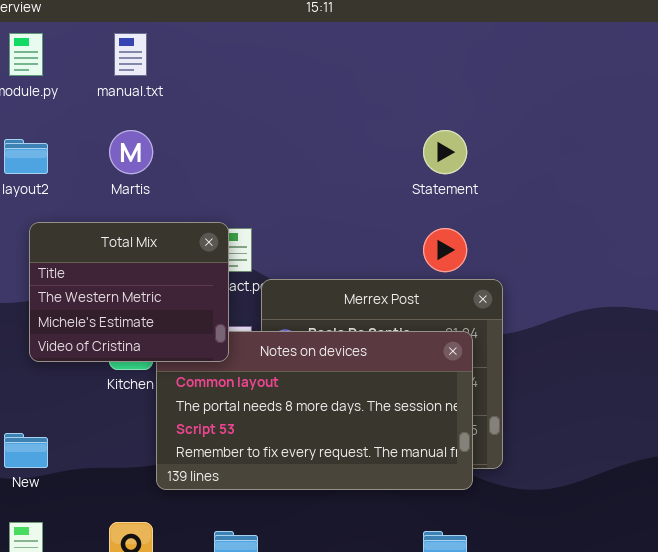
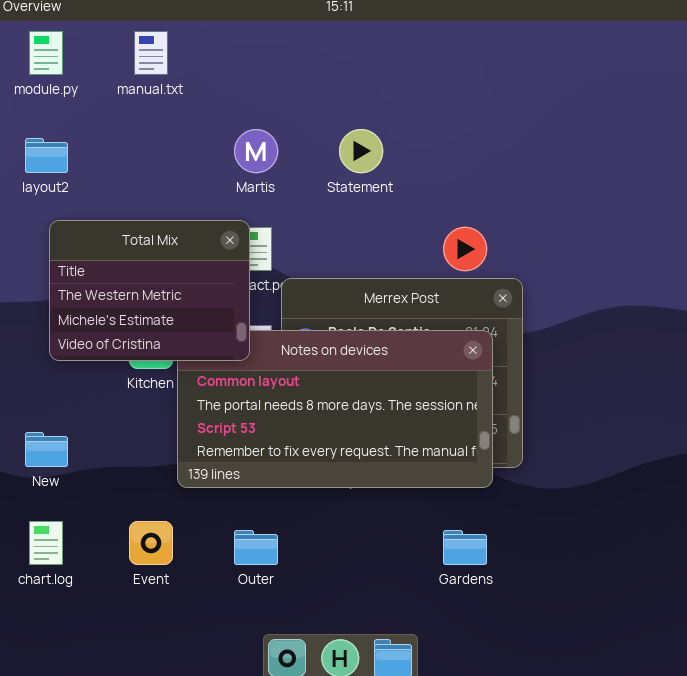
Martis: [109,130,153,174] -> [234,129,278,173], moved
Statement: [423,130,467,174] -> [339,129,383,173], moved

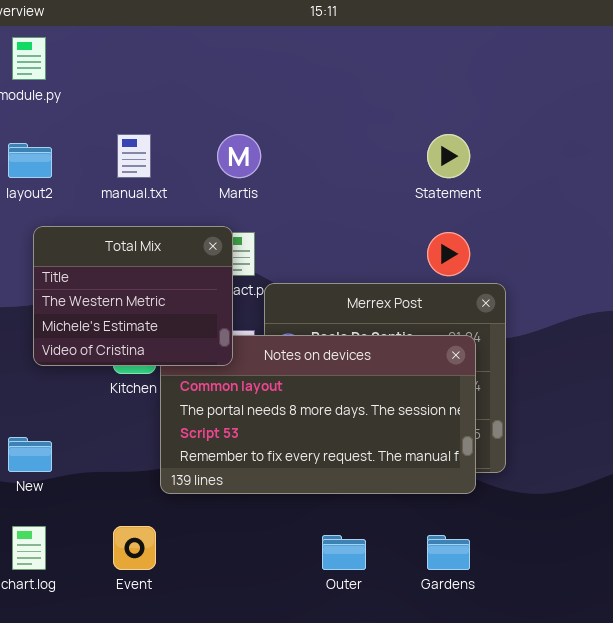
manual.txt: [134,31,168,75] -> [117,134,151,178], moved
Statement: [339,129,383,173] -> [427,134,470,178], moved
Outer: [234,530,278,565] -> [322,535,366,570], moved

